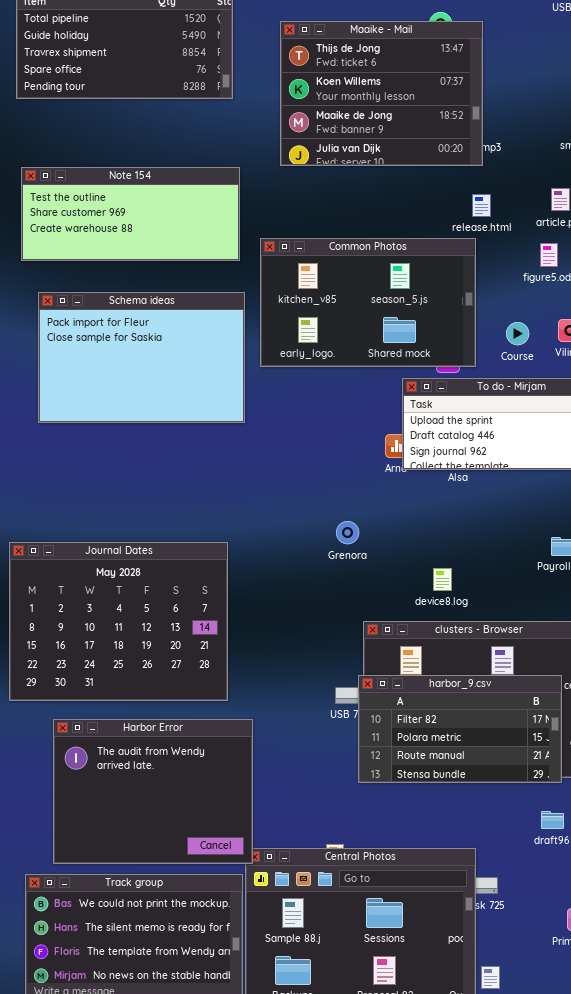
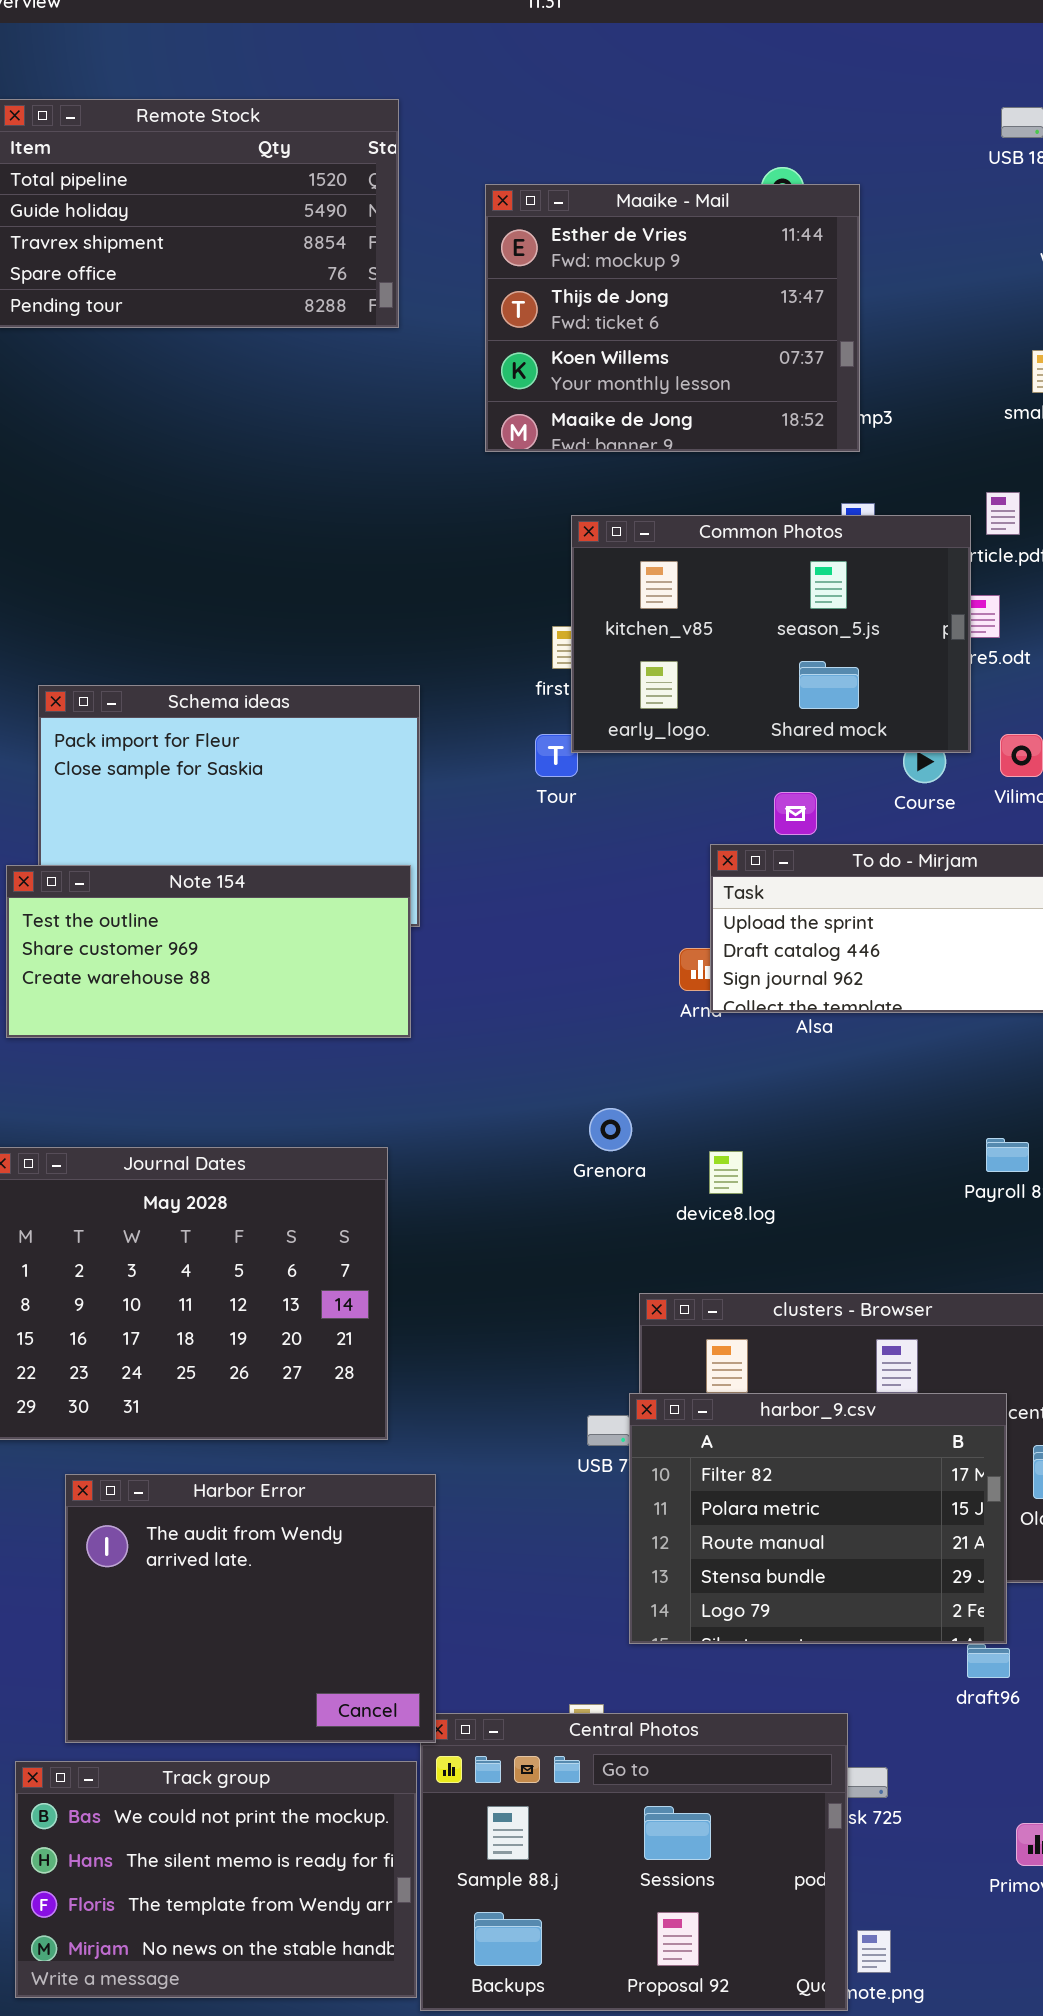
Maaike - Mail: [280,21,483,166] -> [485,184,860,452], scrolled up 1 row
Note 154: [21,167,240,261] -> [6,865,411,1038], moved
Common Photos: [260,238,476,367] -> [571,515,971,753], moved
device8.log: [433,568,452,591] -> [709,1151,743,1194], moved
harbor_9.csv: [358,675,562,783] -> [629,1393,1007,1644], resized

